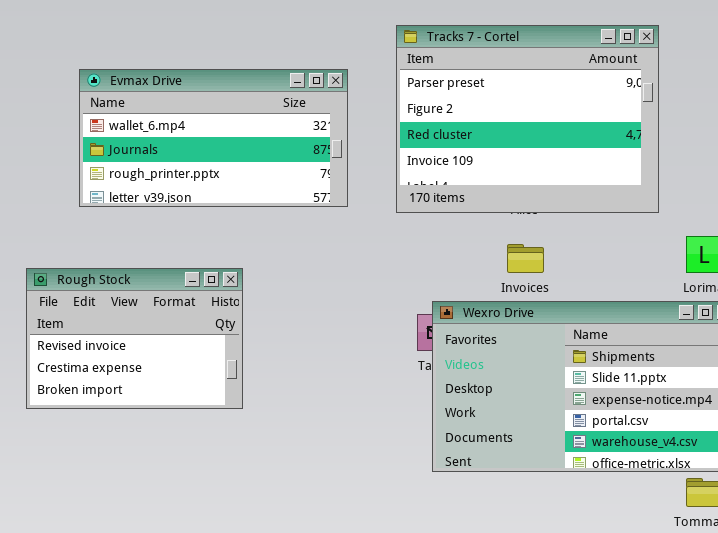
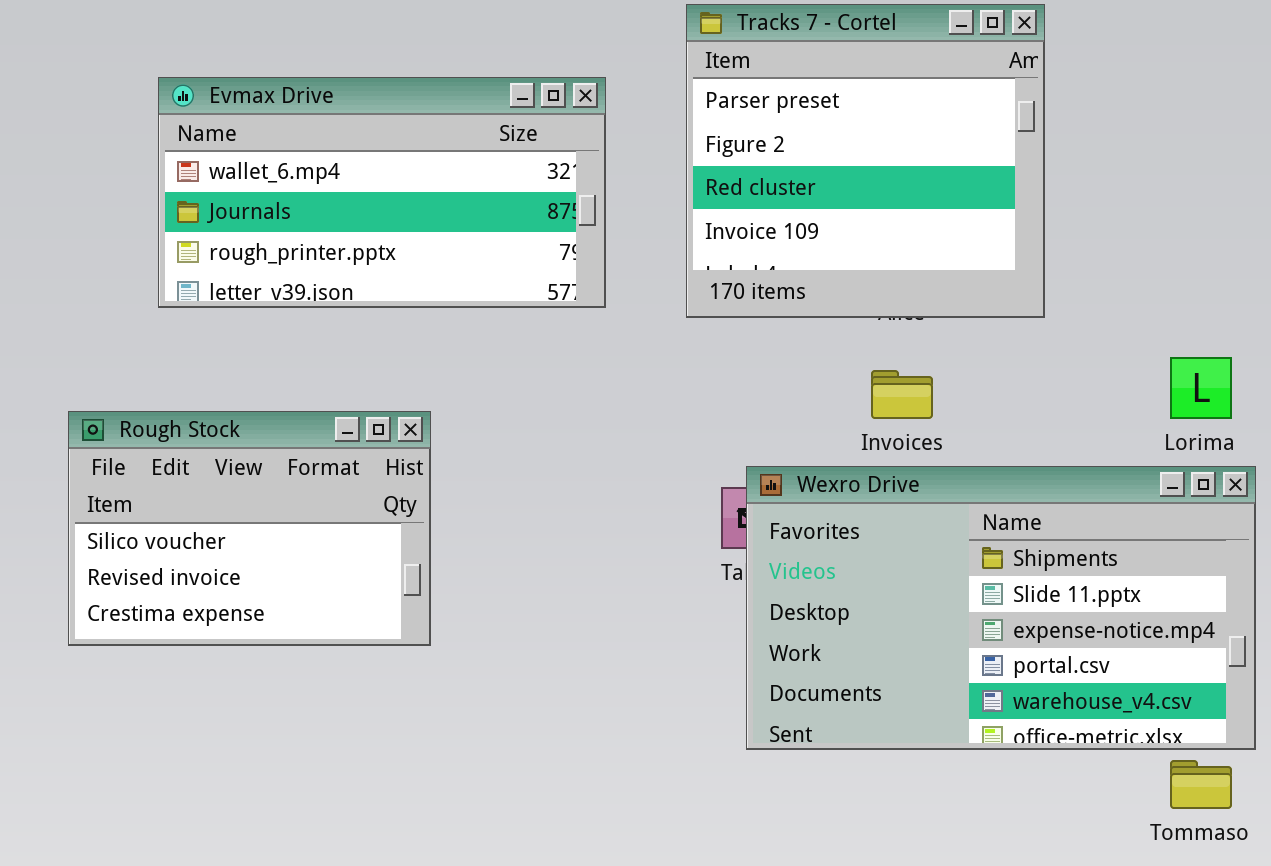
Tracks 7 - Cortel: [396,25,659,213] -> [686,4,1045,318], resized
Rough Stock: [26,268,243,409] -> [68,411,431,646], scrolled up 1 row

